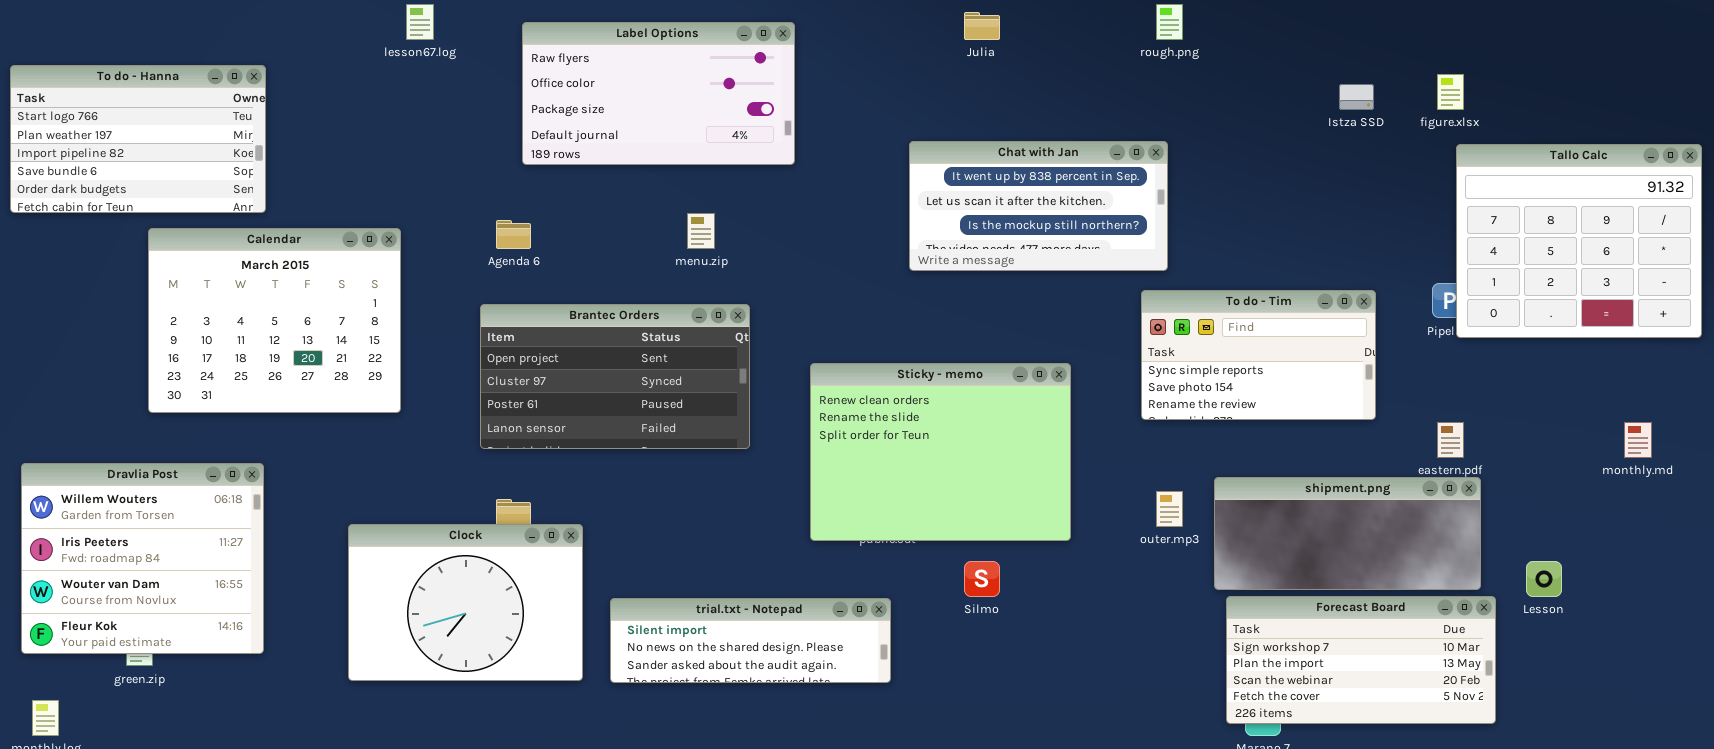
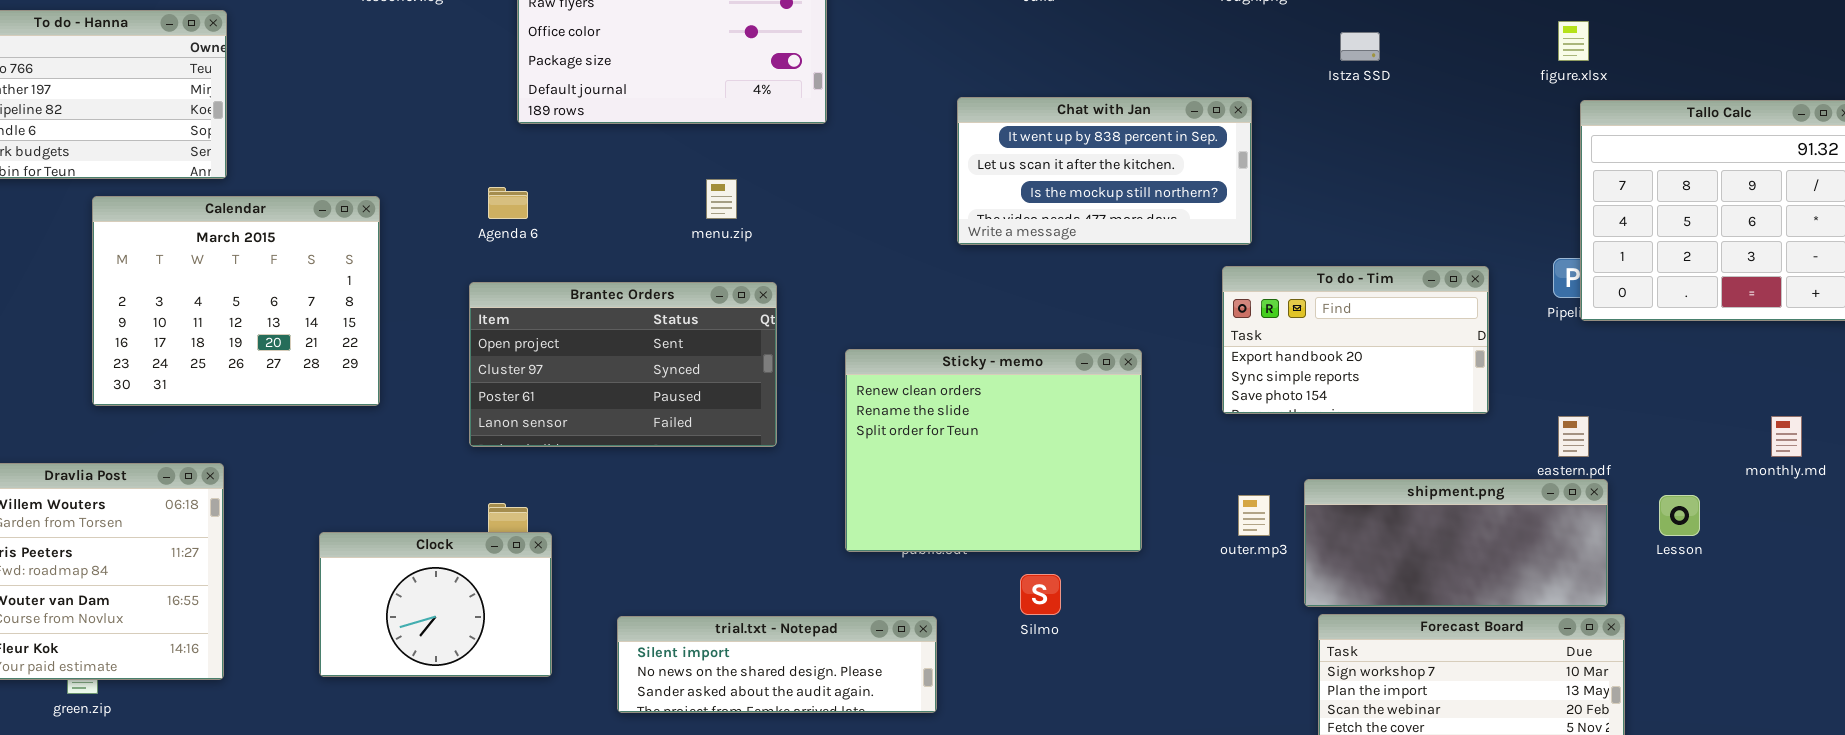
Istza SSD: [1339,84,1374,110] -> [1340,32,1380,61], moved
To do - Tim: [1141,290,1376,420] -> [1222,266,1489,414], scrolled up 1 row
Clock: [348,524,583,681] -> [319,532,552,677], resized
Lesson: [1526,561,1562,597] -> [1659,495,1700,536], moved

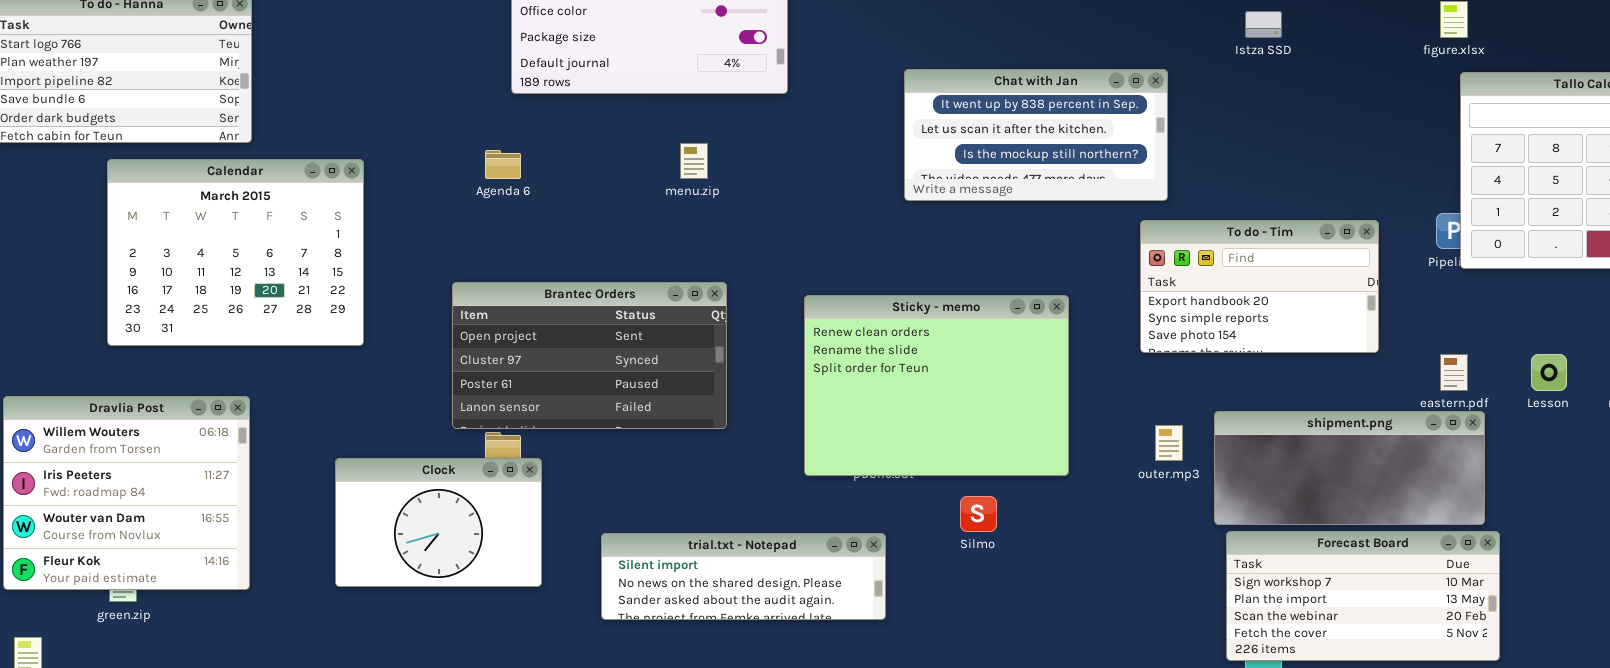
Calendar: [92,196,380,406] -> [107,159,364,346], moved
Brantec Orders: [469,282,777,447] -> [452,282,727,429], moved
Lesson: [1659,495,1700,536] -> [1531,354,1567,391], moved

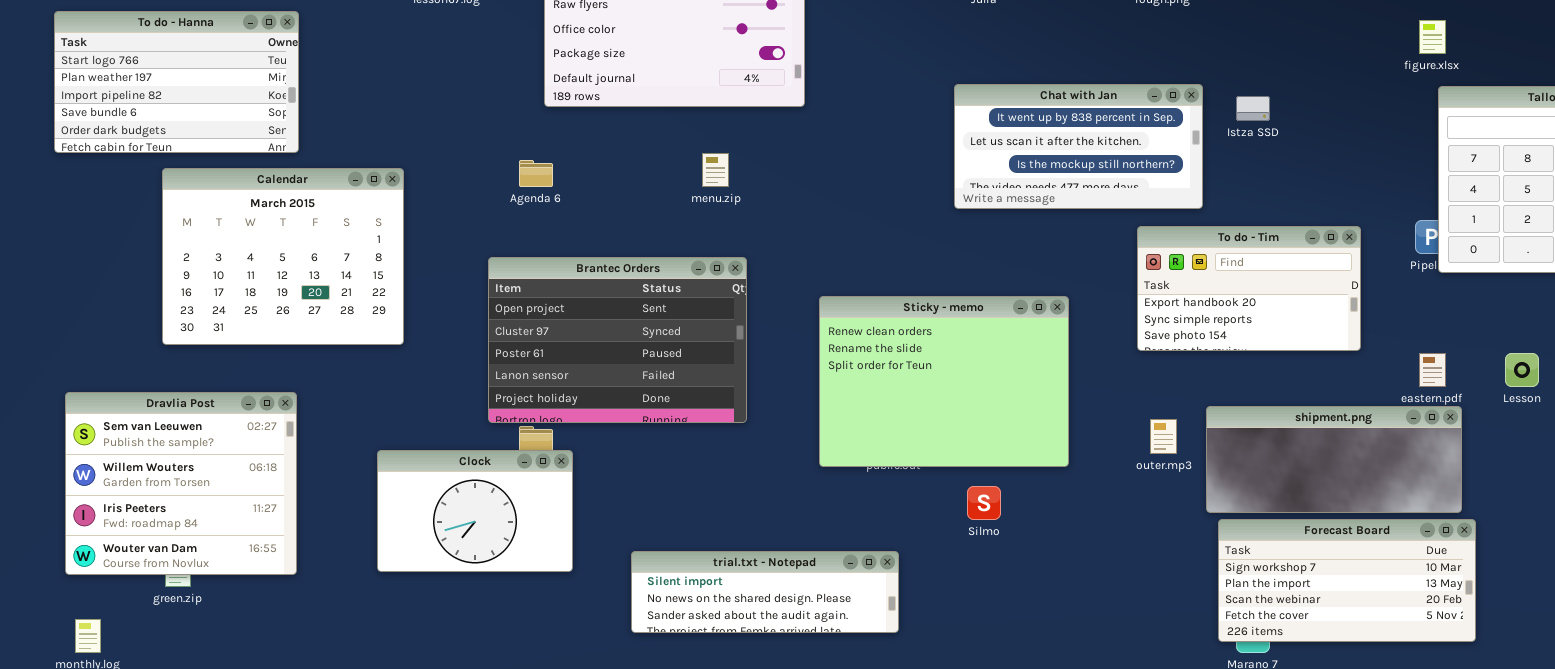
Istza SSD: [1245,11,1282,38] -> [1236,96,1270,121], moved
Chat with Jan: [904,69,1168,201] -> [954,84,1203,209], moved
Brantec Orders: [452,282,727,429] -> [488,257,747,423], resized
Dravlia Post: [3,396,250,590] -> [65,392,297,575], scrolled up 1 row
trial.txt - Notepad: [601,533,886,620] -> [631,551,899,633], moved

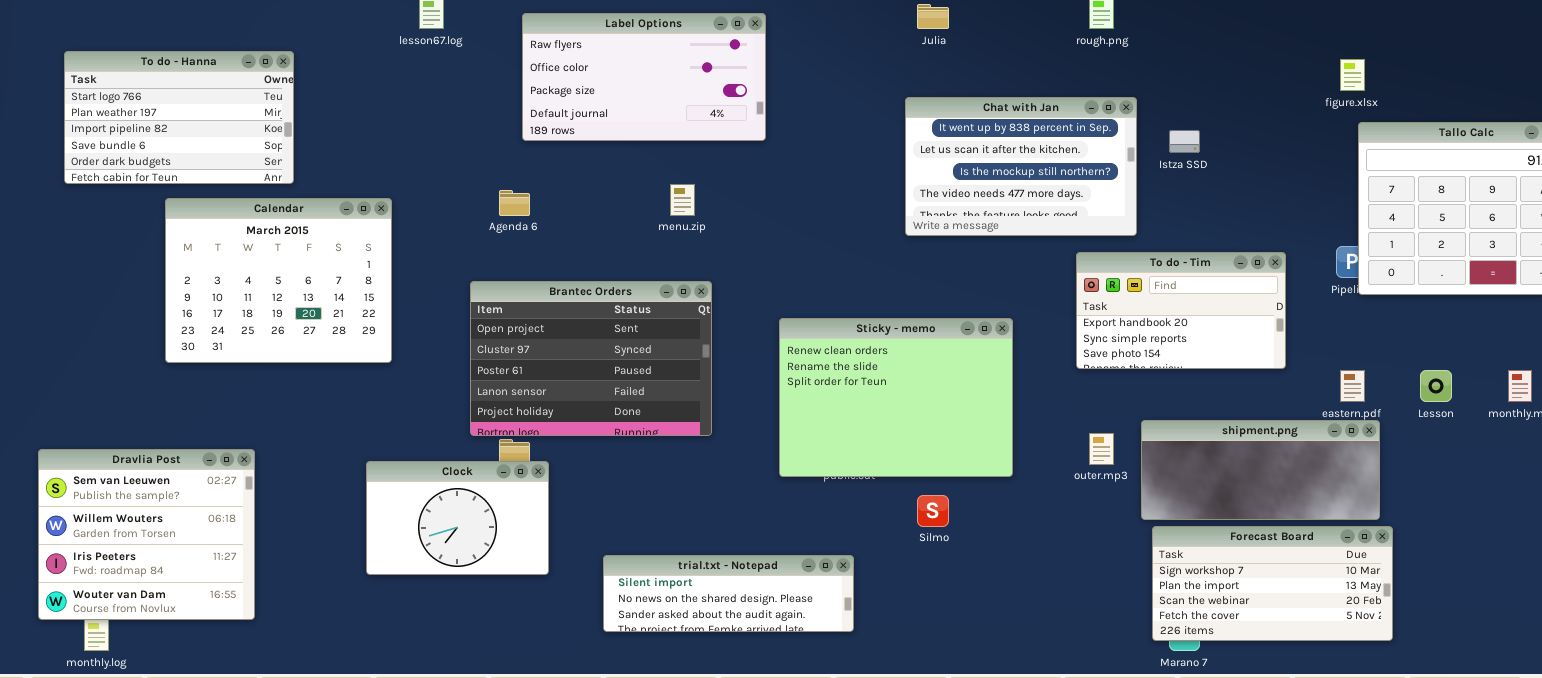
Chat with Jan: [954,84,1203,209] -> [905,97,1137,236], resized
Dravlia Post: [65,392,297,575] -> [38,449,255,620], moved

